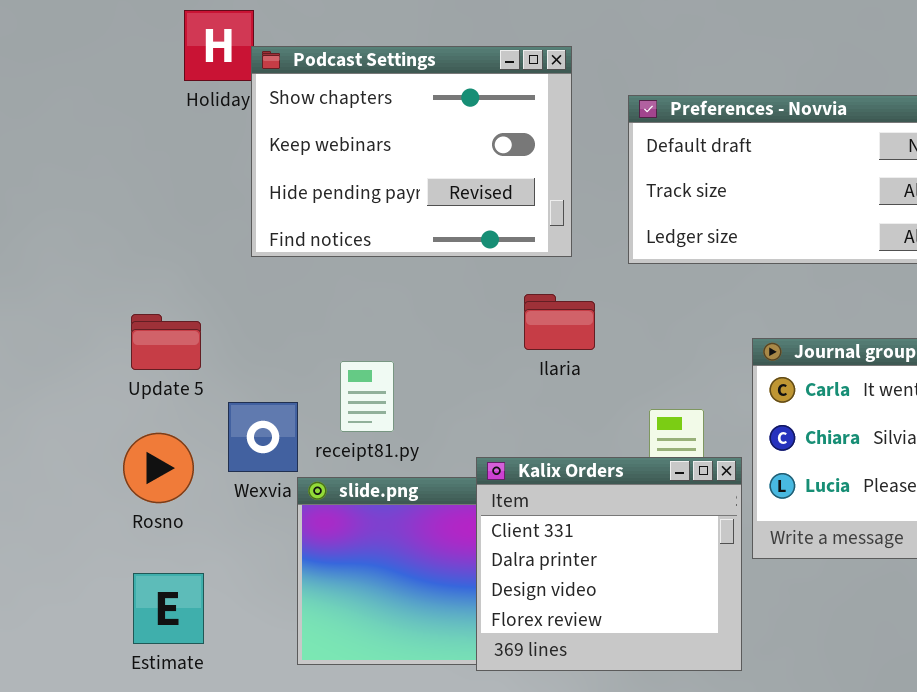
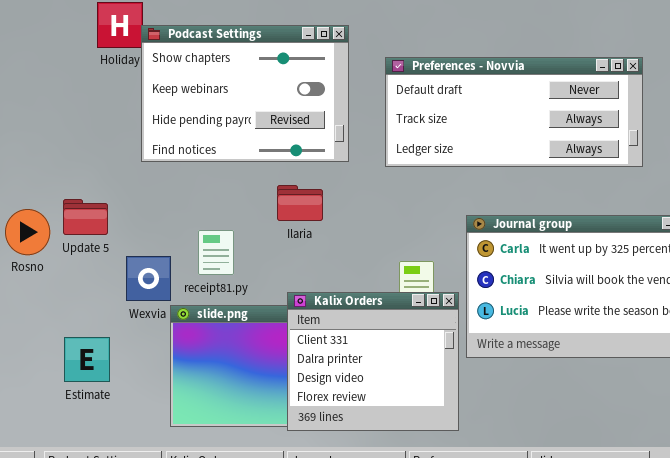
Ilaria: [524,294,595,350] -> [277,185,323,221], moved
Rosno: [123,433,194,503] -> [5,209,50,255], moved
Estimate: [133,573,204,644] -> [64,337,110,382], moved

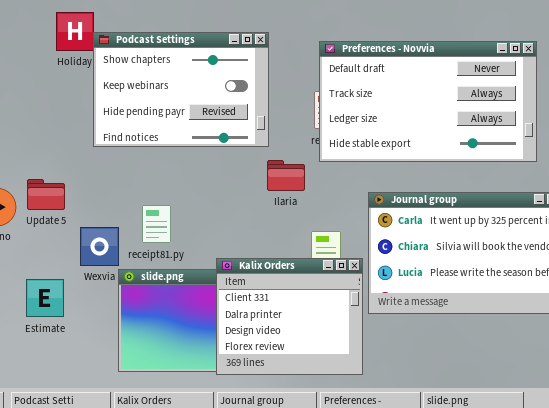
Preferences - Novvia: [385,57,643,167] -> [319,41,537,162], moved, resized
Ilaria: [277,185,323,221] -> [267,160,305,191], moved
Estimate: [64,337,110,382] -> [26,279,64,317], moved

